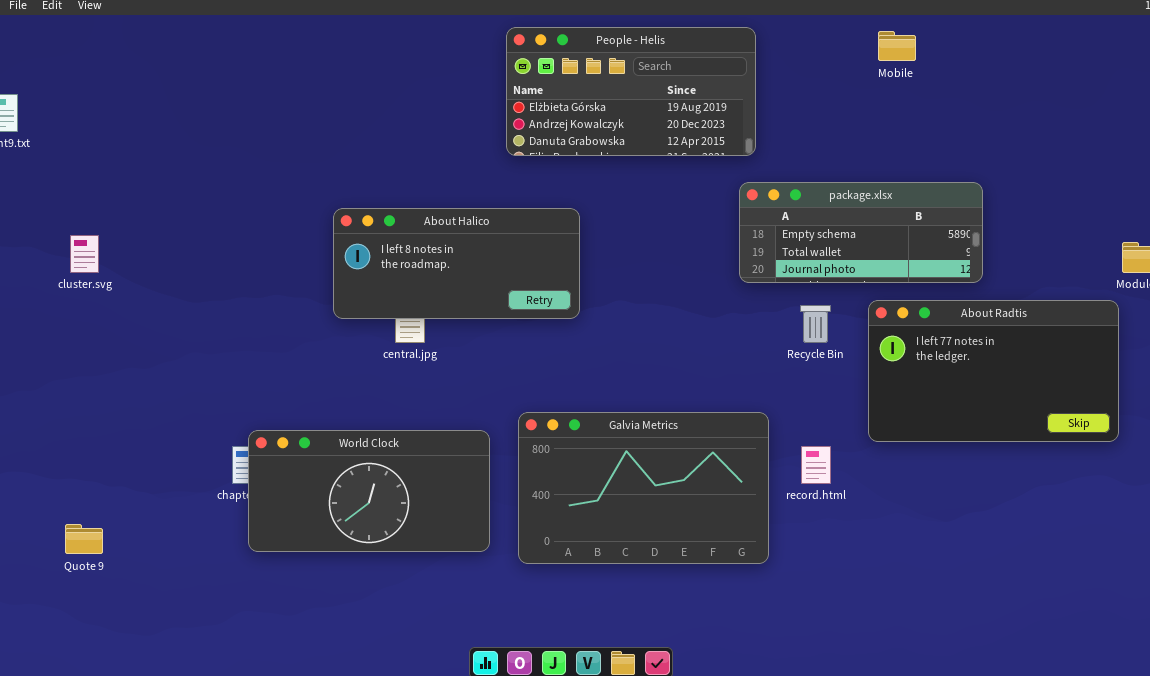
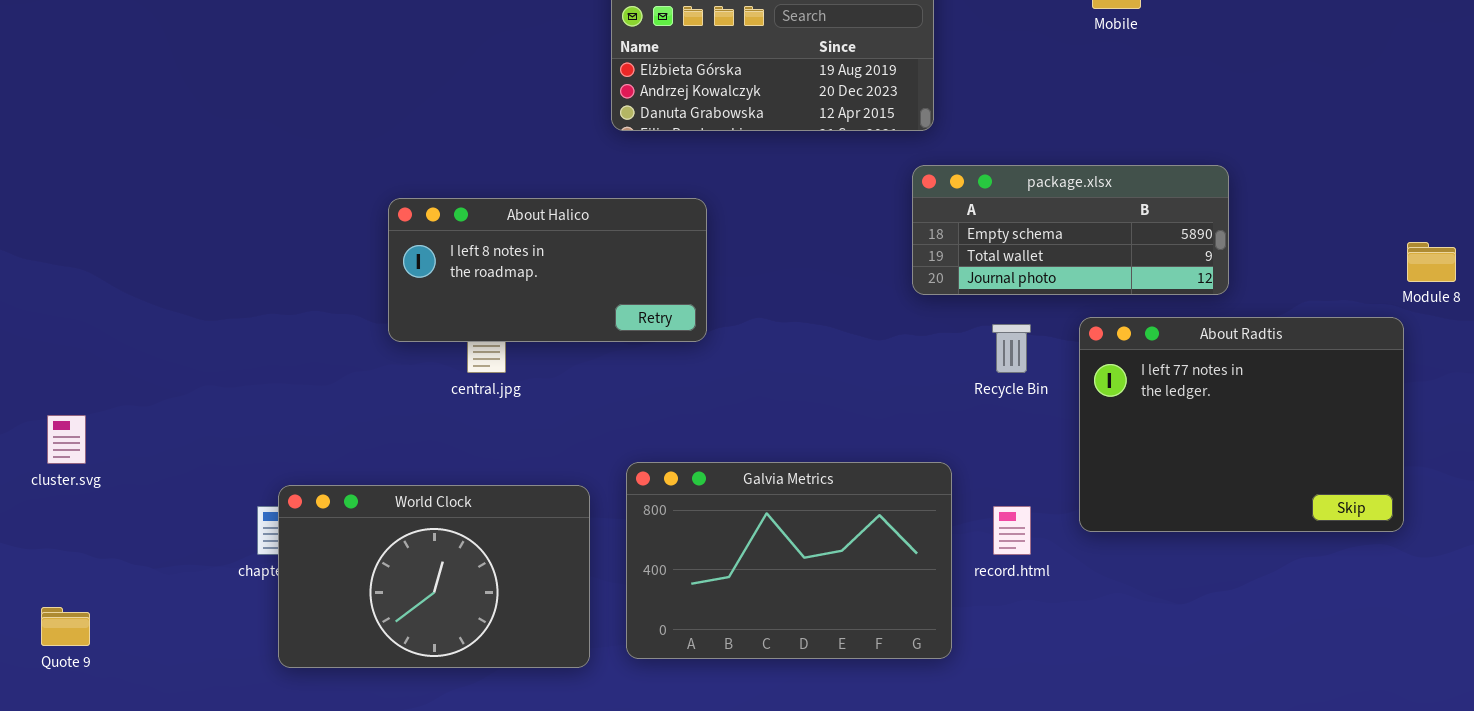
cluster.svg: [70,235,99,273] -> [47,415,86,464], moved
About Radtis: [868,300,1119,442] -> [1079,317,1404,532], resized
World Clock: [248,430,490,552] -> [278,485,590,668], resized

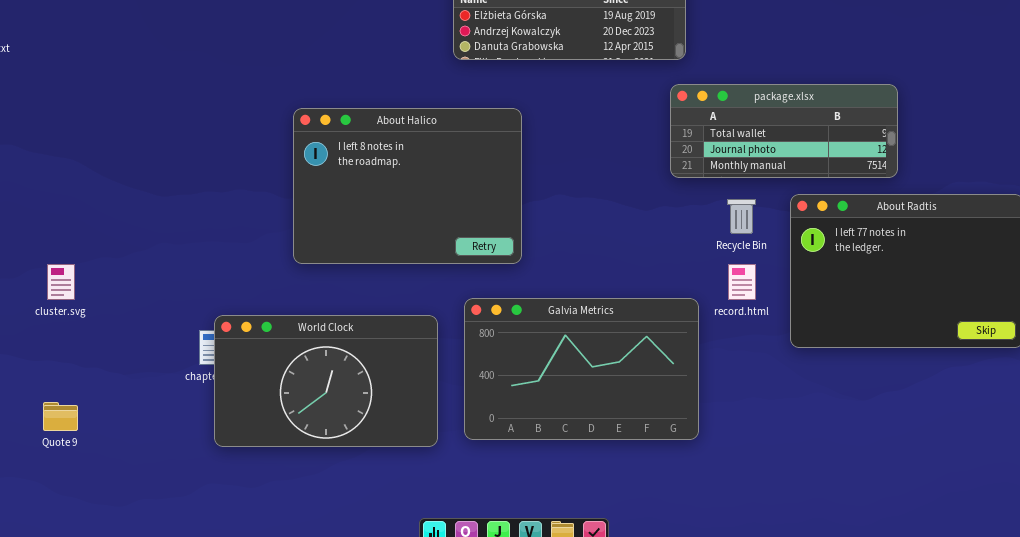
package.xlsx: [912,165,1229,295] -> [670,84,898,178], scrolled down 1 row
About Halico: [388,198,707,342] -> [293,108,522,264], resized
record.html: [993,506,1031,555] -> [728,264,756,300], moved

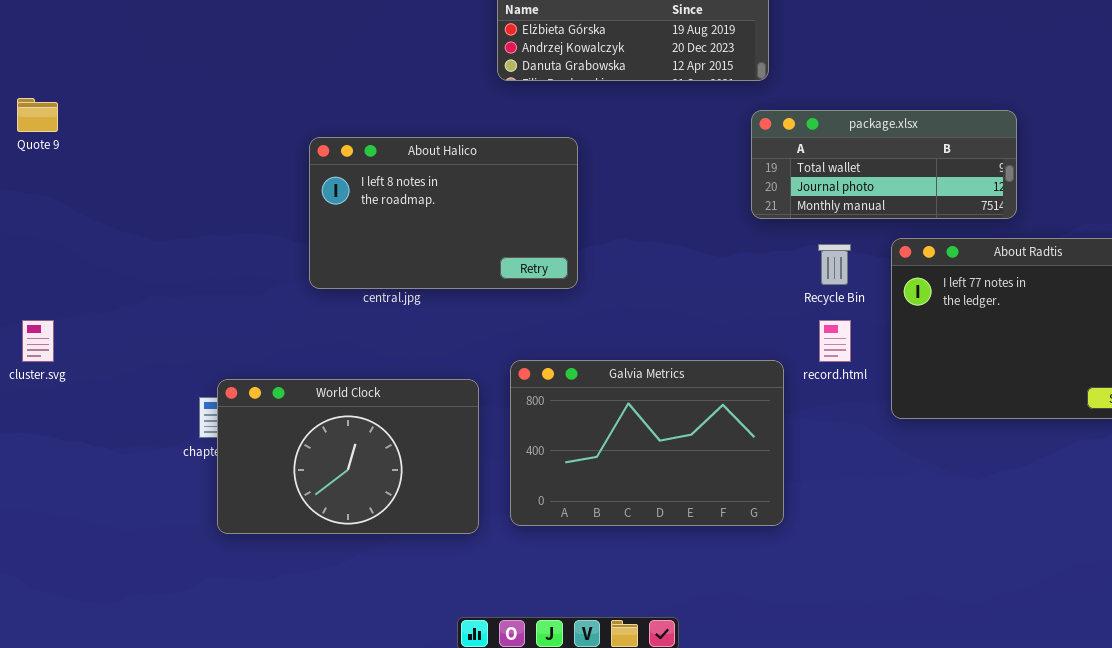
About Halico: [293,108,522,264] -> [309,137,578,289], resized
Quote 9: [43,402,78,431] -> [17,98,58,132], moved

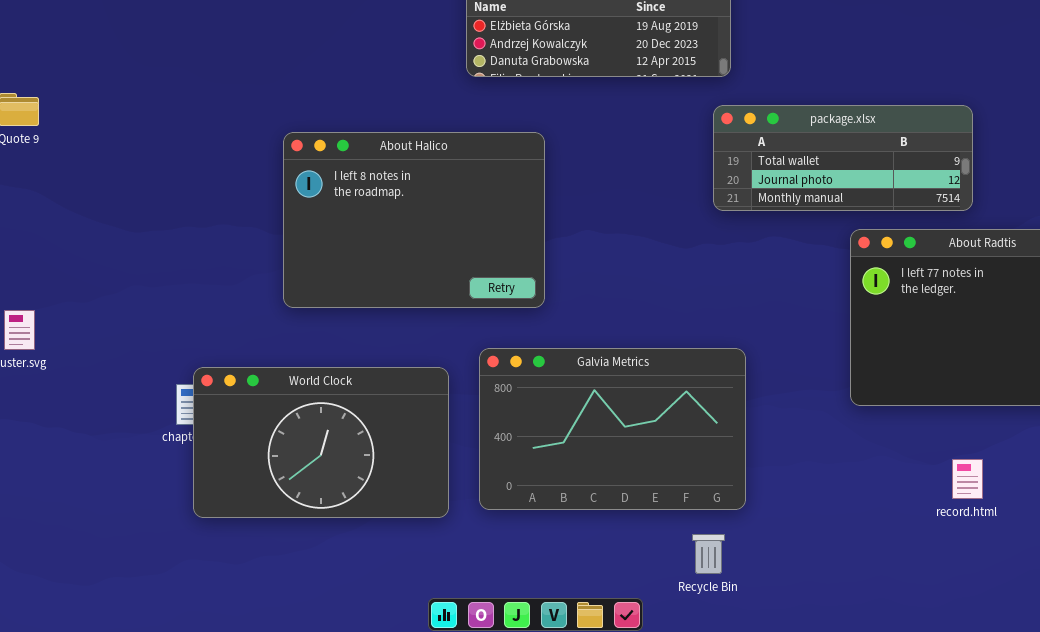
About Halico: [309,137,578,289] -> [283,132,545,308], resized
Recycle Bin: [818,244,851,285] -> [692,534,725,574], moved
record.html: [819,320,851,362] -> [952,459,983,499], moved

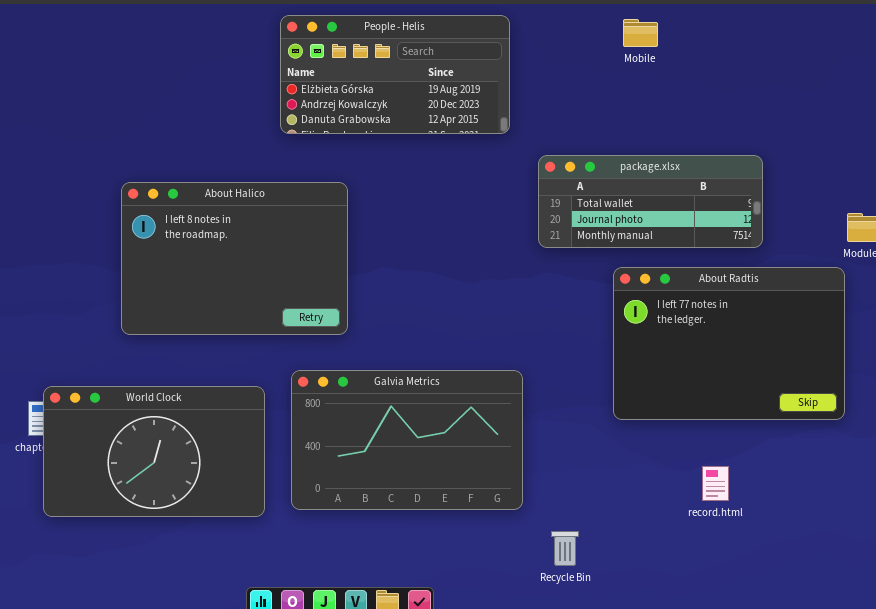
package.xlsx: [713,105,973,211] -> [538,155,763,248], moved
Recycle Bin: [692,534,725,574] -> [551,531,579,566], moved

